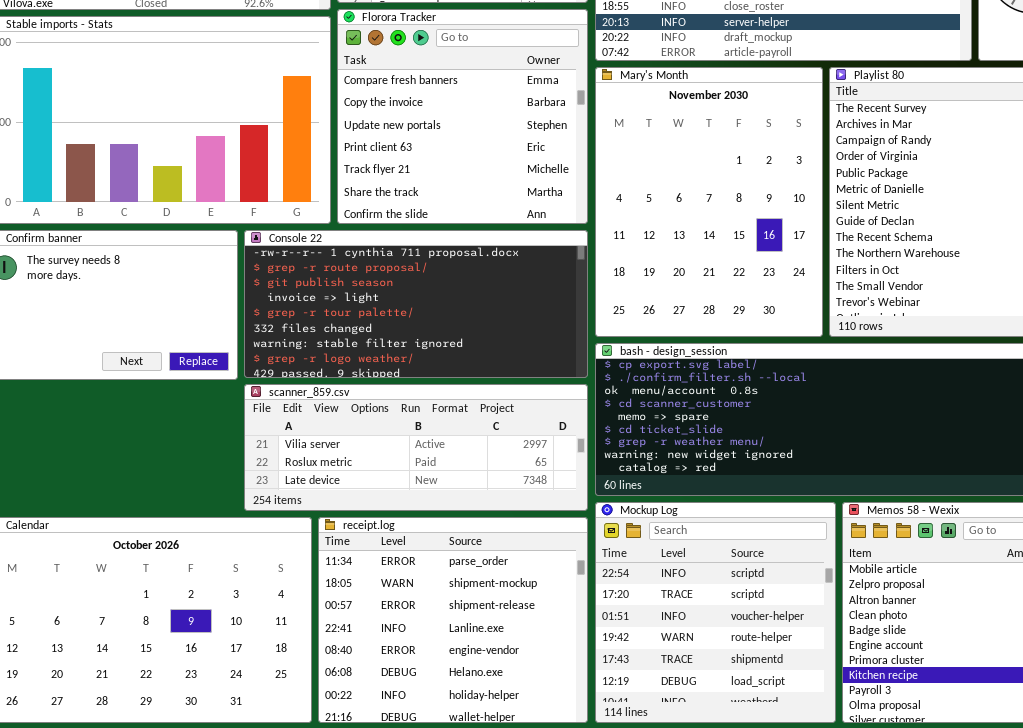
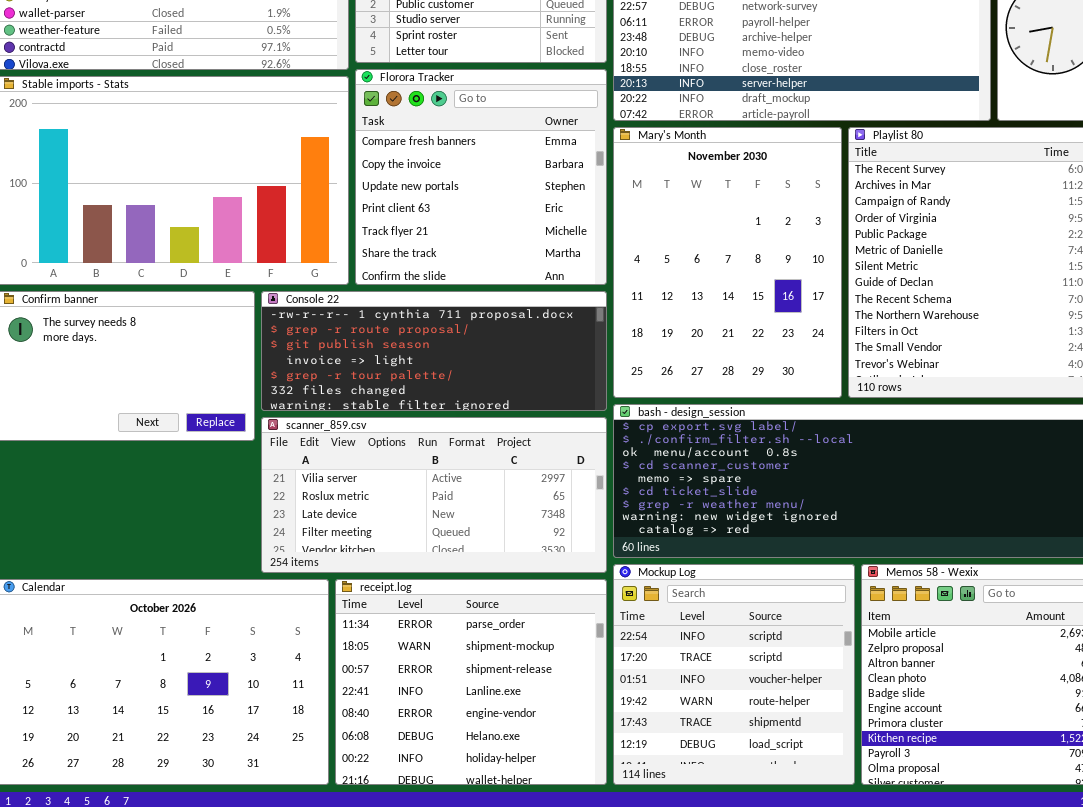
Console 22: [244,230,588,378] -> [261,291,607,411], resized
scanner_859.csv: [244,384,588,511] -> [261,417,607,573], resized

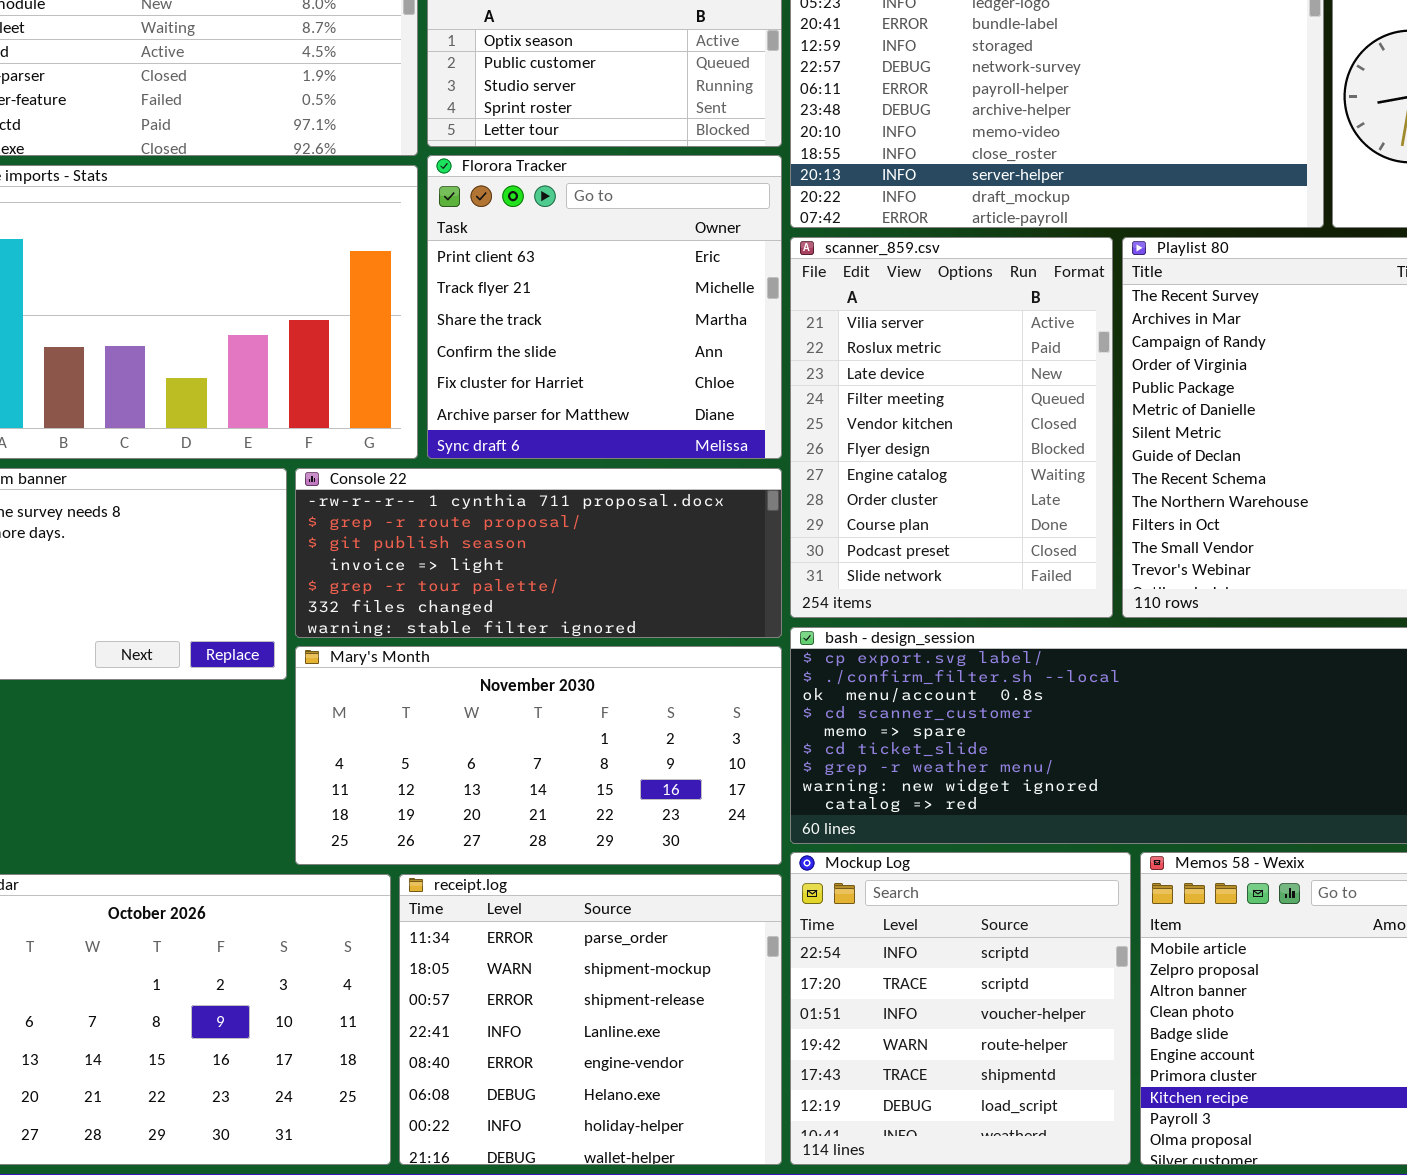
Florora Tracker: [355,69,607,285] -> [427,155,782,459], scrolled down 3 rows
Mary's Month: [613,127,842,398] -> [295,646,782,865], moved, resized
scanner_859.csv: [261,417,607,573] -> [790,237,1113,618], moved, resized

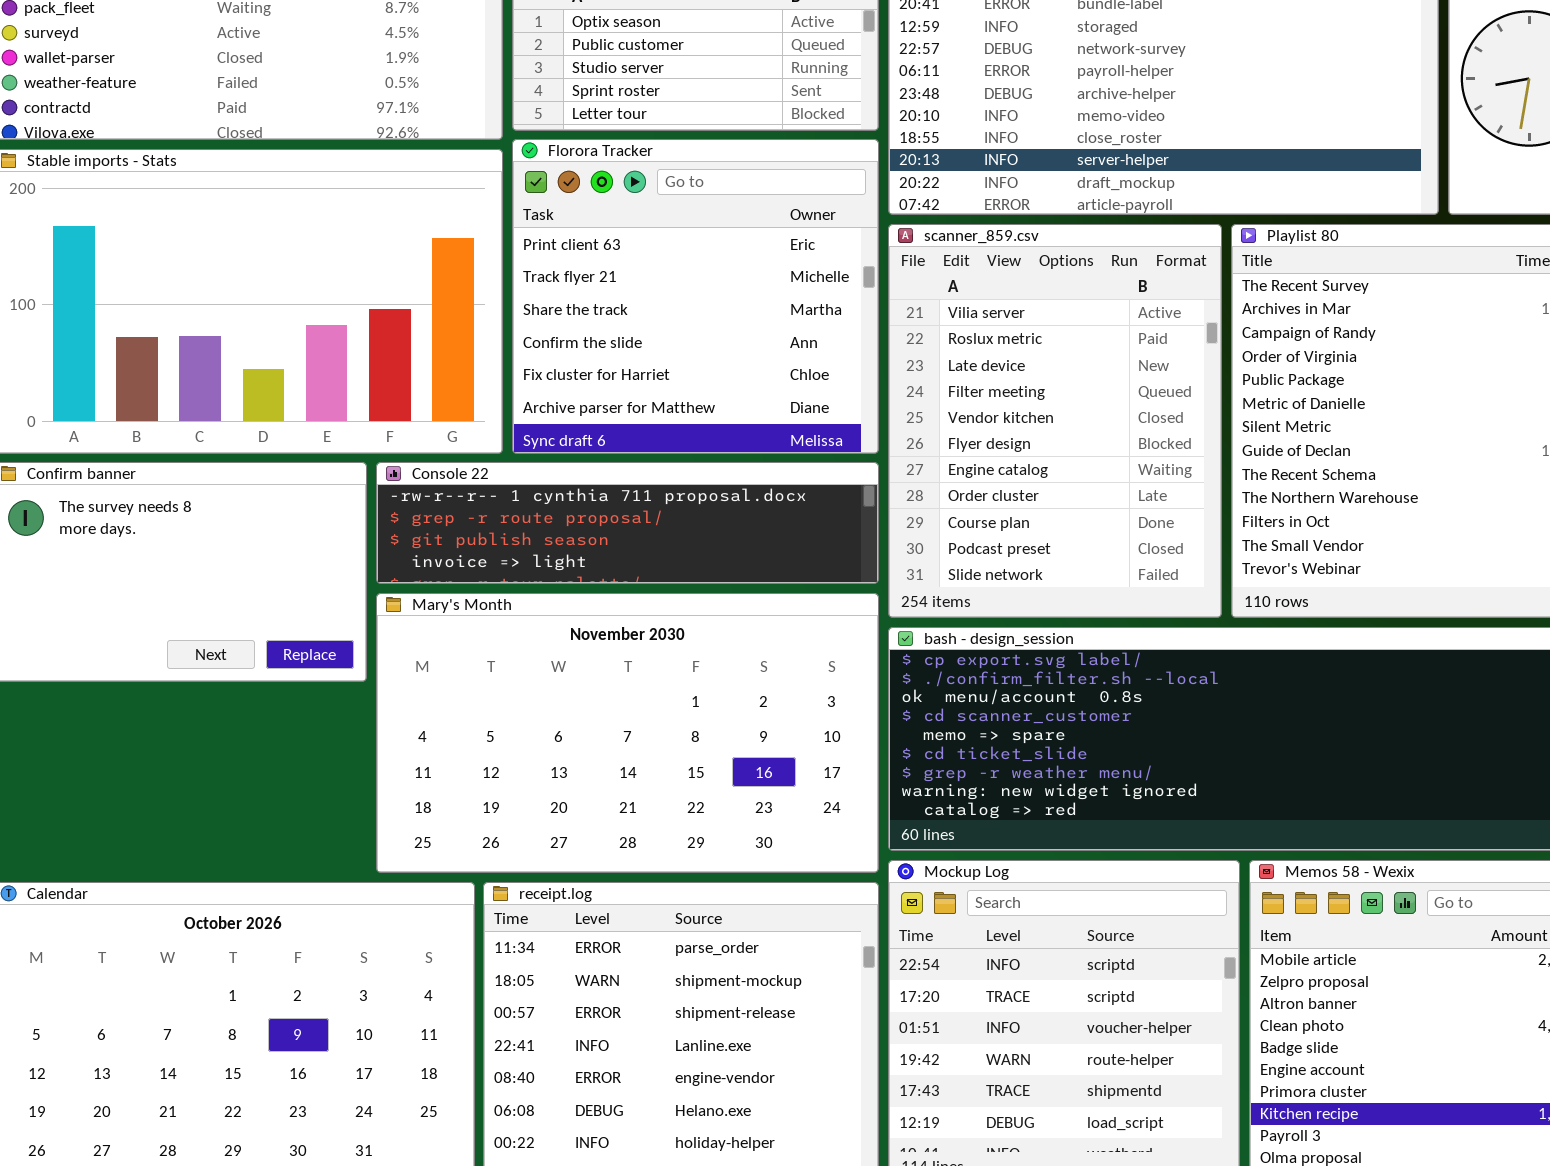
Console 22: [295,468,782,638] -> [376,462,879,584], resized
Mary's Month: [295,646,782,865] -> [376,593,879,873], resized

